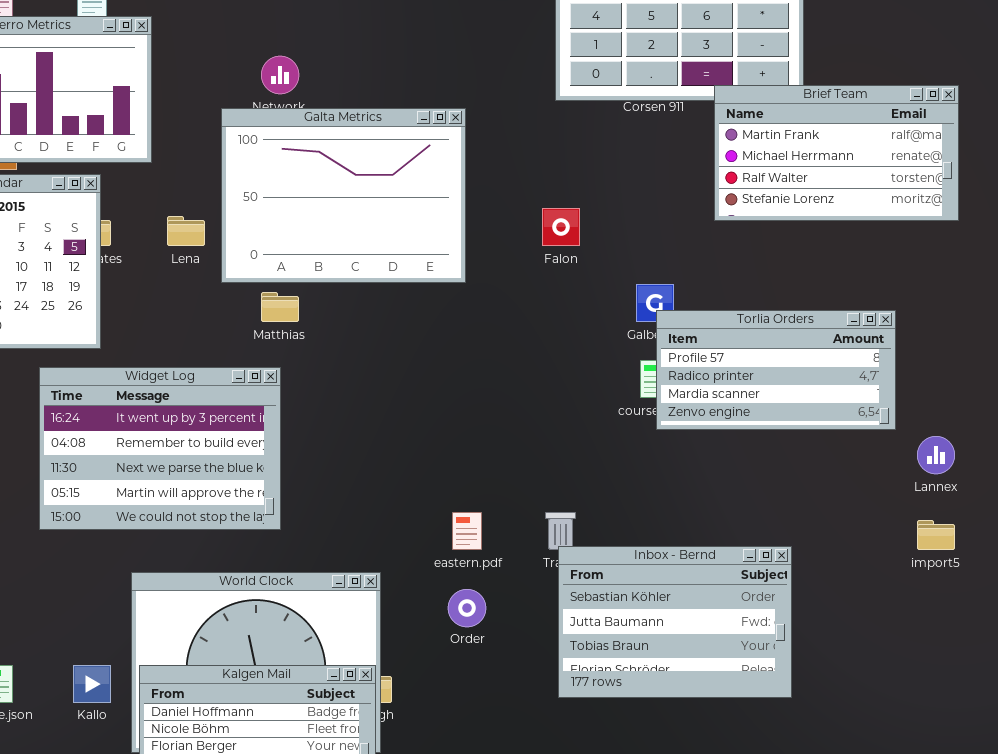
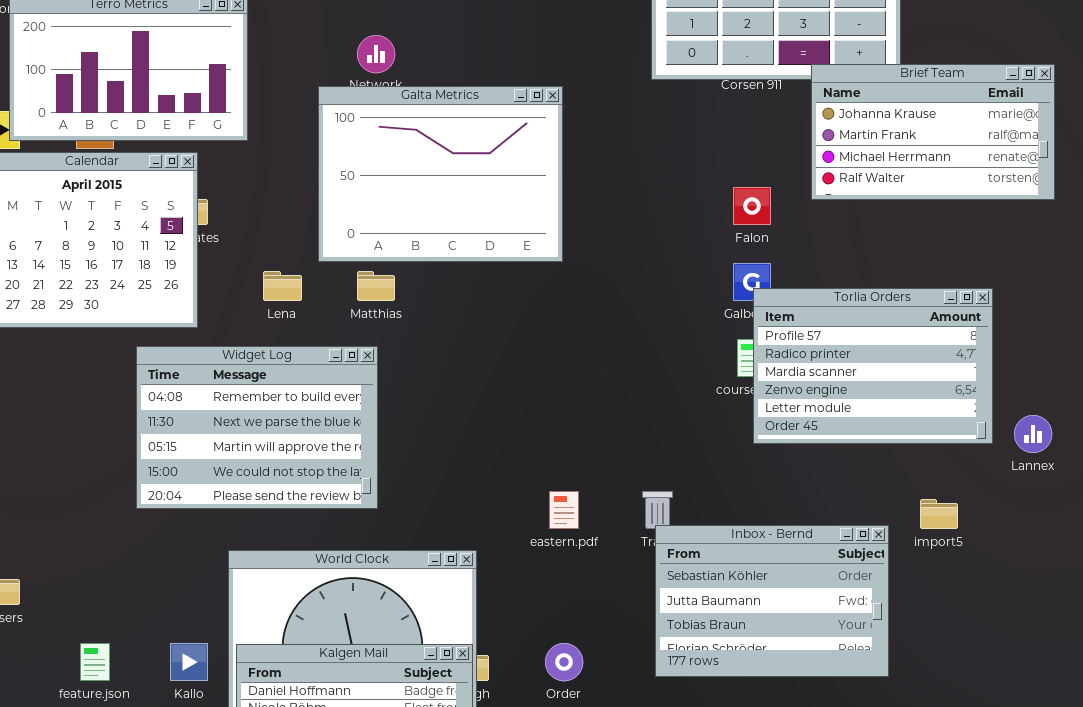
Brief Team: [714,85,959,221] -> [811,64,1055,200], scrolled up 1 row
Falon: [542,208,580,246] -> [733,187,771,225], moved
Lena: [167,216,205,246] -> [263,271,302,301], moved
Torlia Orders: [656,310,896,430] -> [753,288,993,444], resized
Widget Log: [39,367,281,530] -> [136,346,378,509], scrolled down 1 row
import5: [917,520,955,550] -> [920,499,958,529], moved
Order: [448,589,486,627] -> [545,643,583,681], moved

